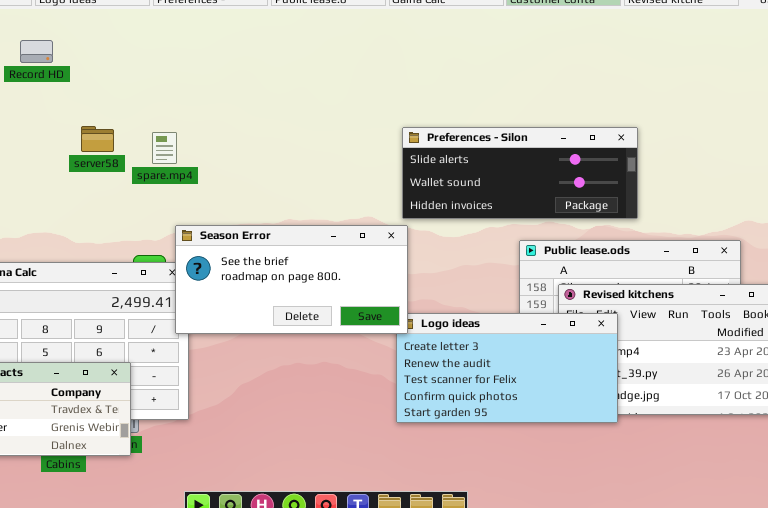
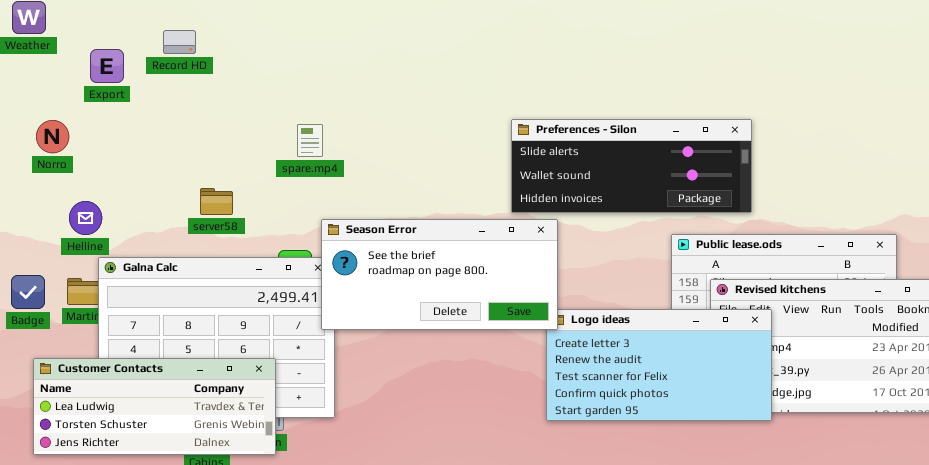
server58: [81,126,114,152] -> [200,188,233,215], moved
Preferences - Silon: [402,127,638,219] -> [511,119,752,213], moved

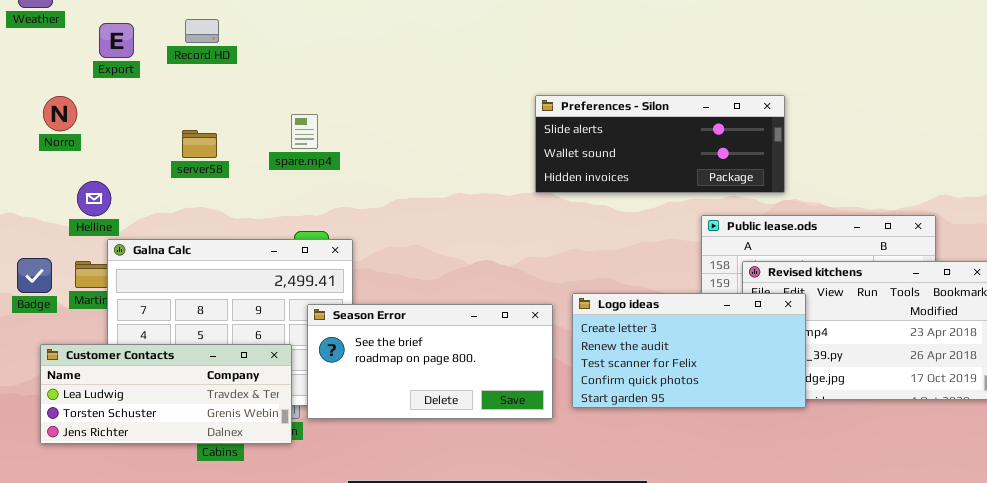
Record HD: [163,30,196,54] -> [185,19,219,43], moved
spare.mp4: [297,124,323,157] -> [291,114,318,149], moved
server58: [200,188,233,215] -> [182,130,217,158], moved
Season Error: [321,219,558,330] -> [307,304,553,419], moved

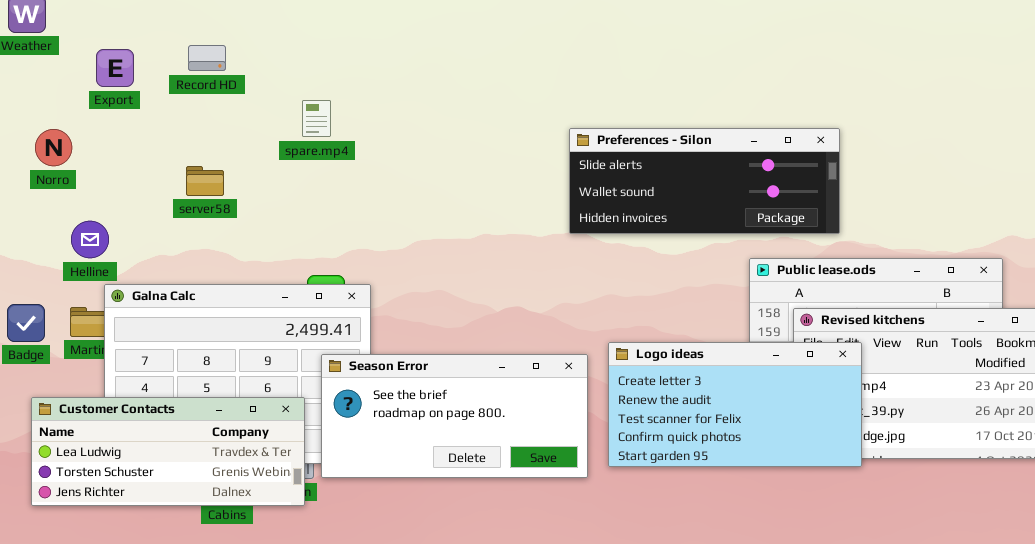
spare.mp4: [291,114,318,149] -> [302,100,331,137], moved

